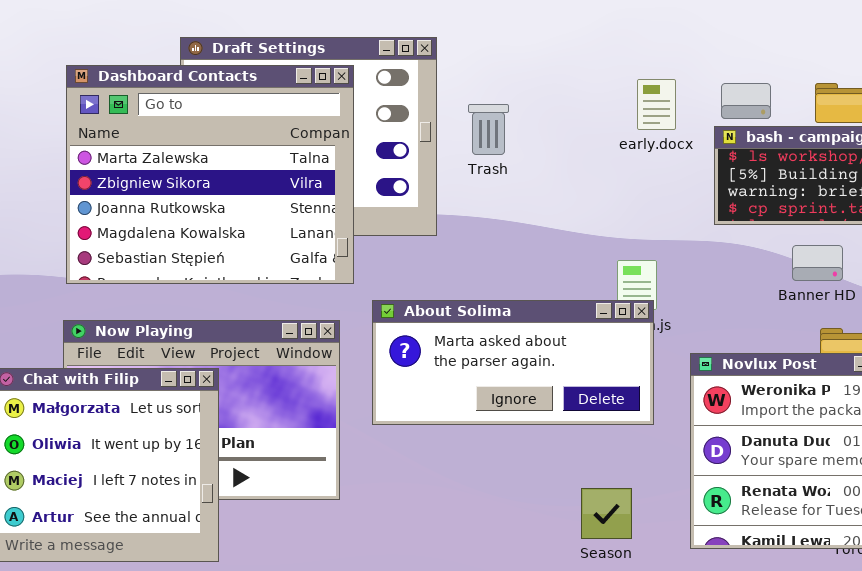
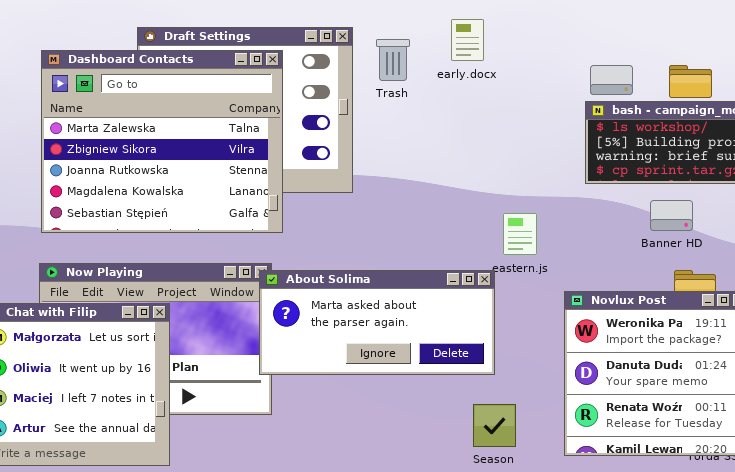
early.docx: [637,79,676,130] -> [451,19,484,61], moved
Trash: [468,104,509,155] -> [376,39,410,81], moved
About Solima: [372,300,654,425] -> [259,270,495,375], moved

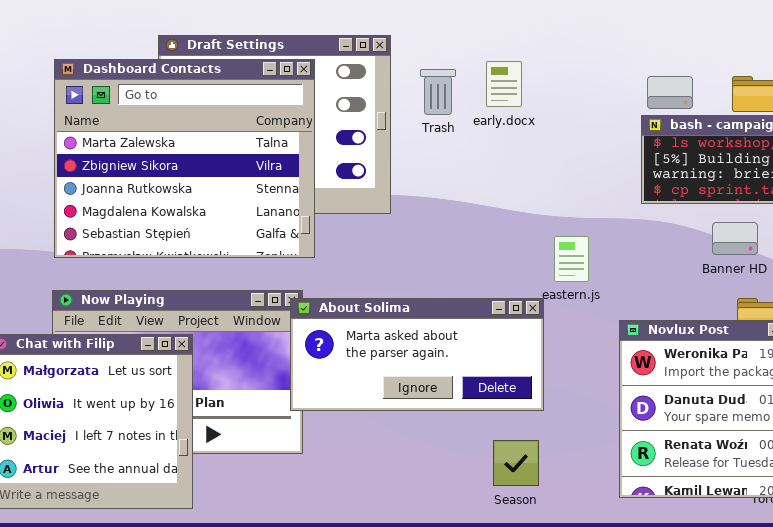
early.docx: [451,19,484,61] -> [486,61,522,107], moved
Trash: [376,39,410,81] -> [420,69,456,115], moved
Season: [473,404,516,447] -> [493,440,539,486], moved

